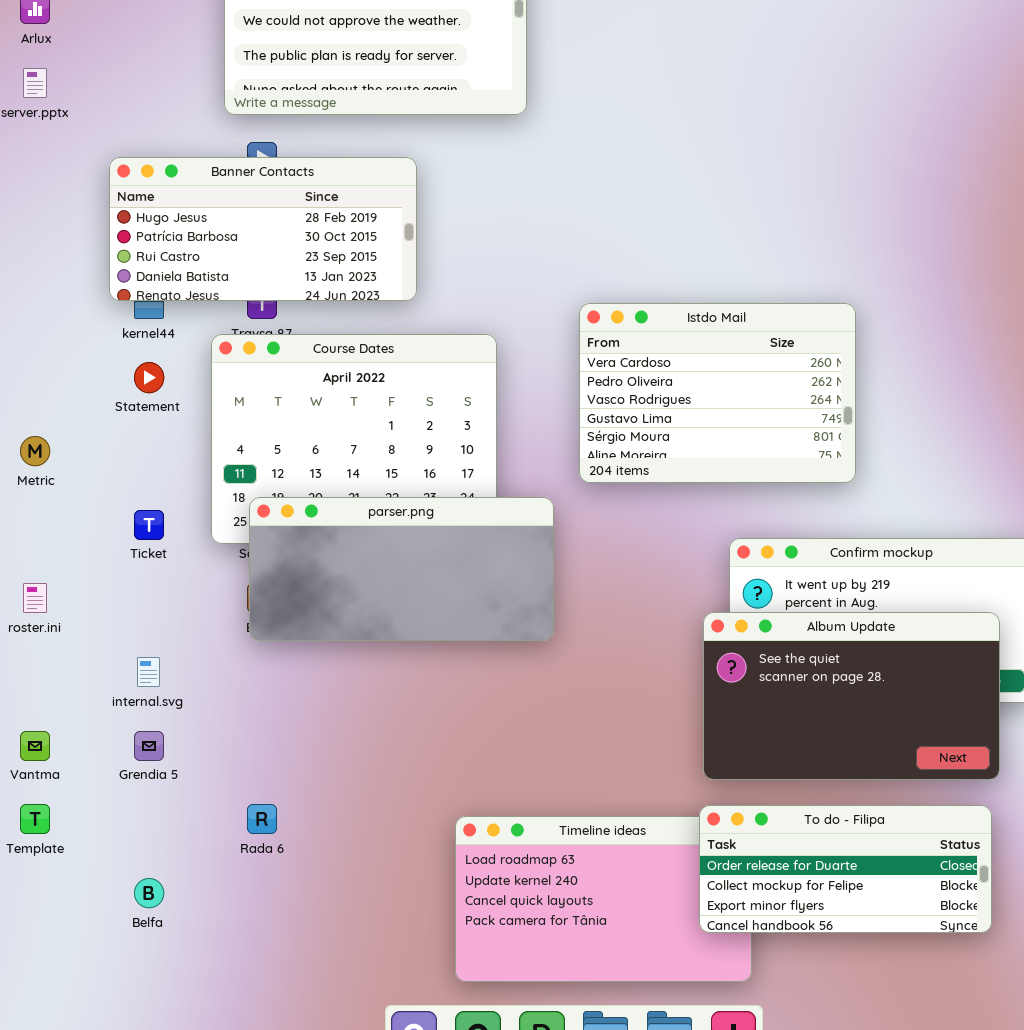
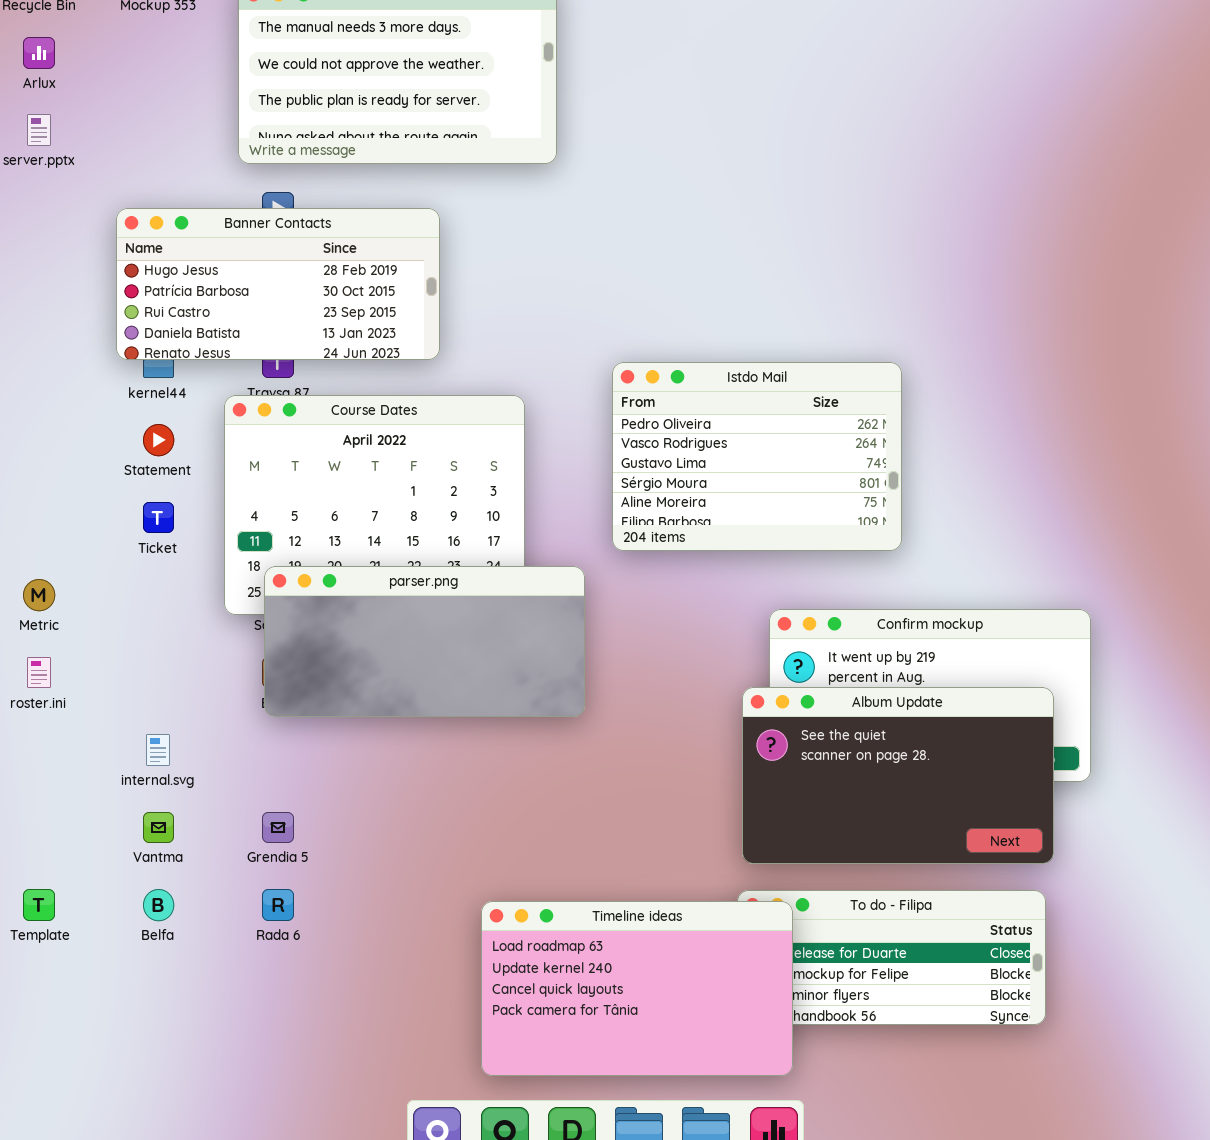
Istdo Mail: [579,303,856,483] -> [612,362,902,551], scrolled down 1 row
Metric: [20,436,50,466] -> [23,579,55,611], moved
Ticket: [134,510,164,540] -> [143,502,174,533], moved
Vantma: [20,731,50,761] -> [143,812,174,843], moved
Grendia 5: [134,731,164,761] -> [262,812,294,843], moved
Timeline ideas: [455,816,752,982] -> [481,901,793,1076], raised
Belfa: [134,878,164,908] -> [143,889,174,921], moved

